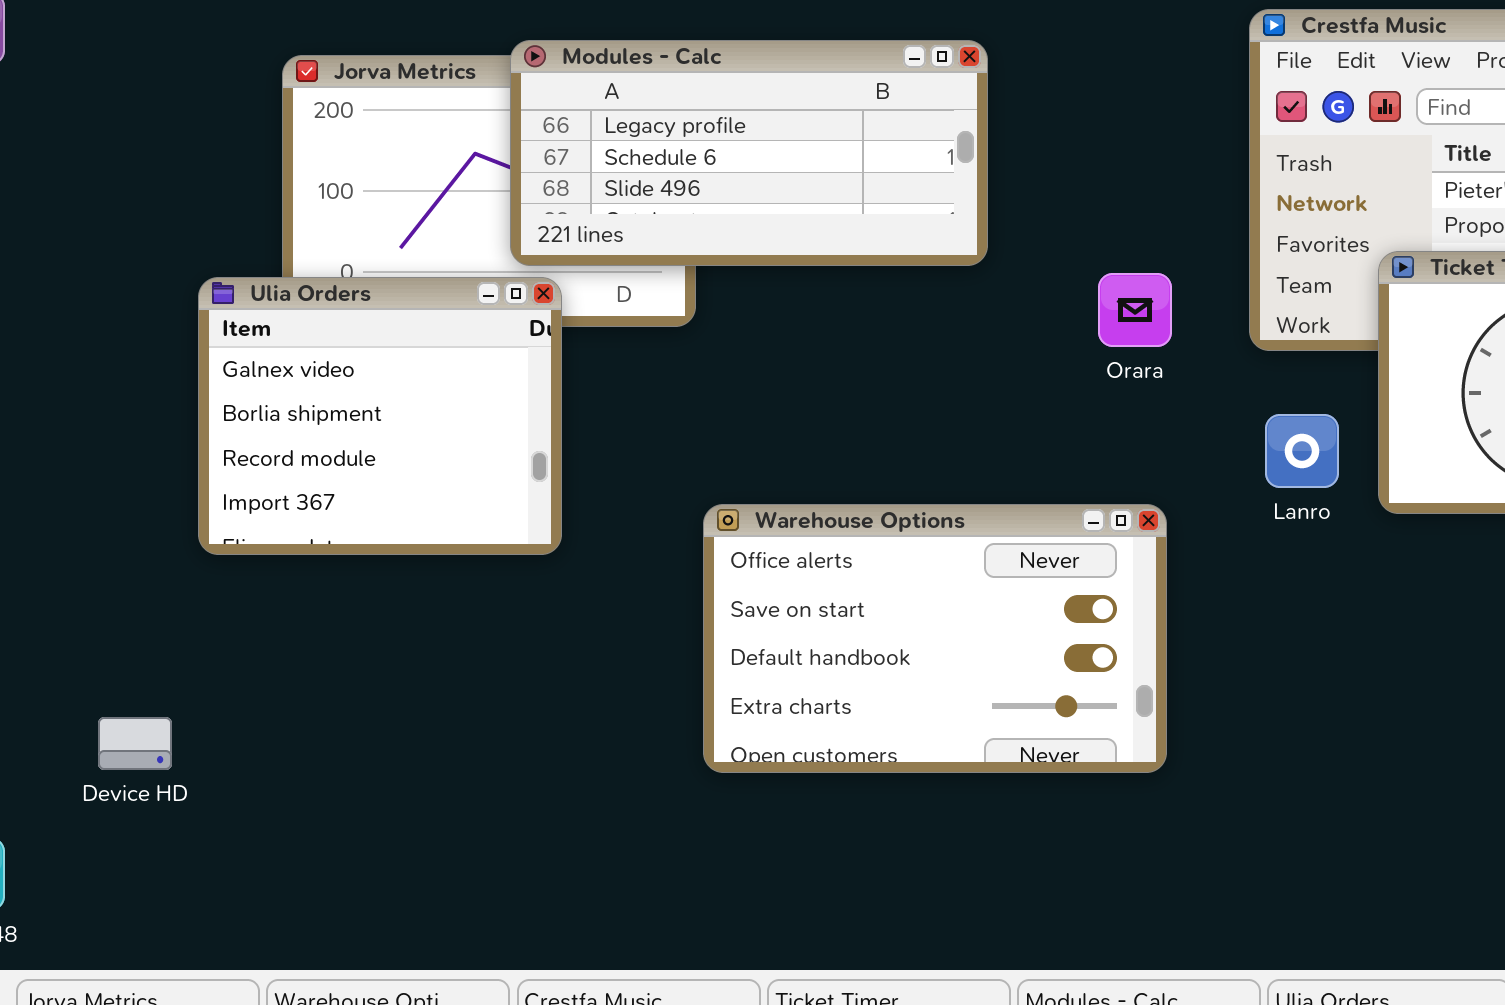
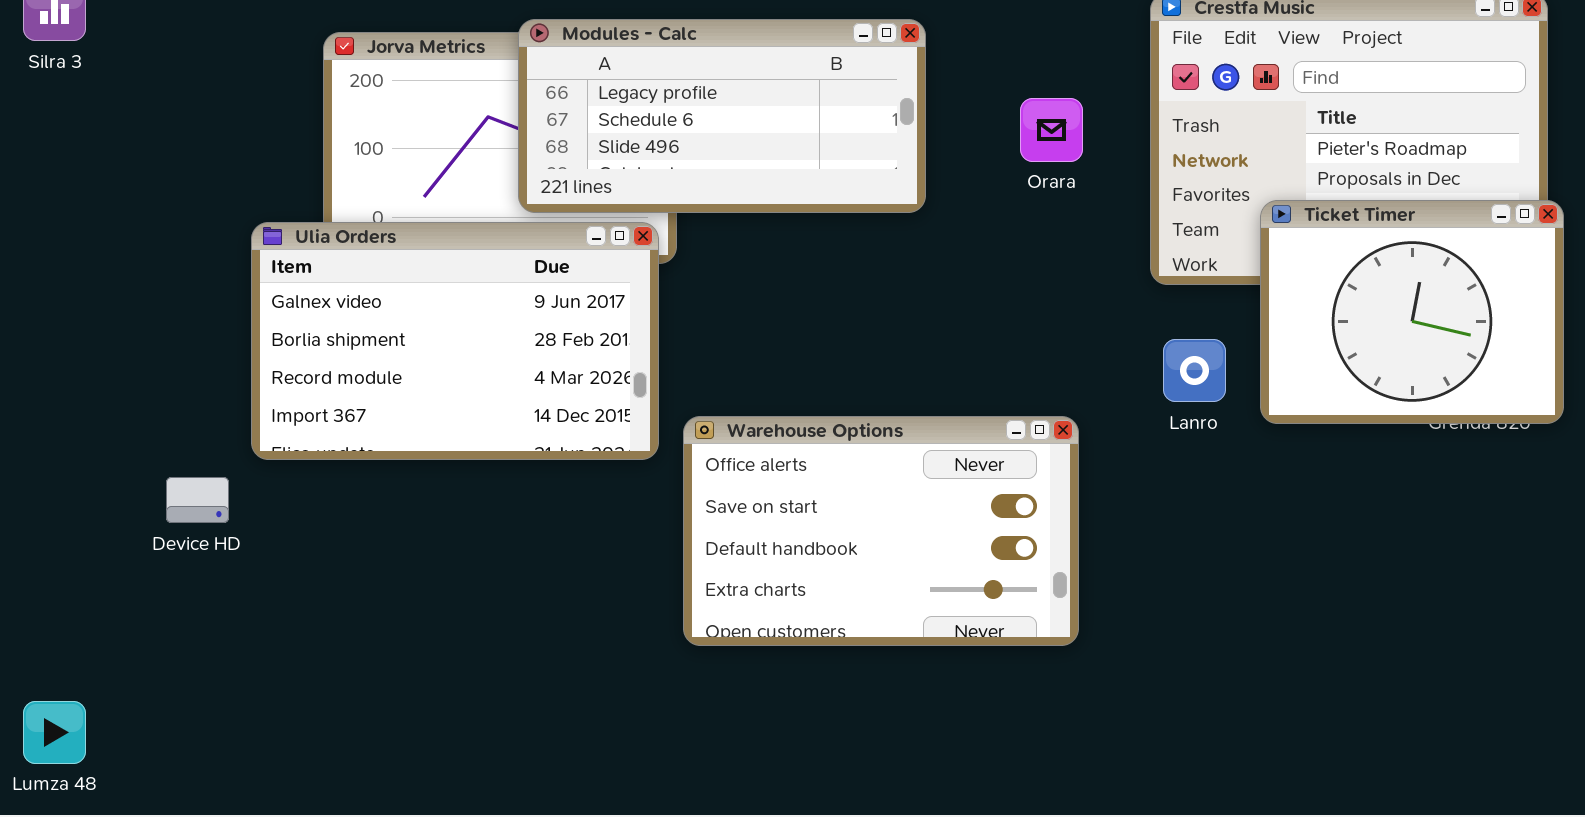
Orara: [1098,273,1172,347] -> [1020,98,1083,162], moved
Ulia Orders: [198,277,562,555] -> [251,222,659,460], resized
Device HD: [98,717,172,770] -> [166,477,229,523], moved

